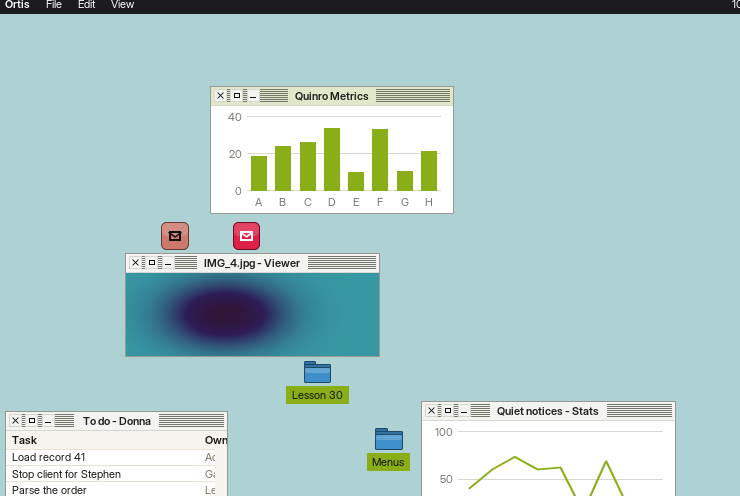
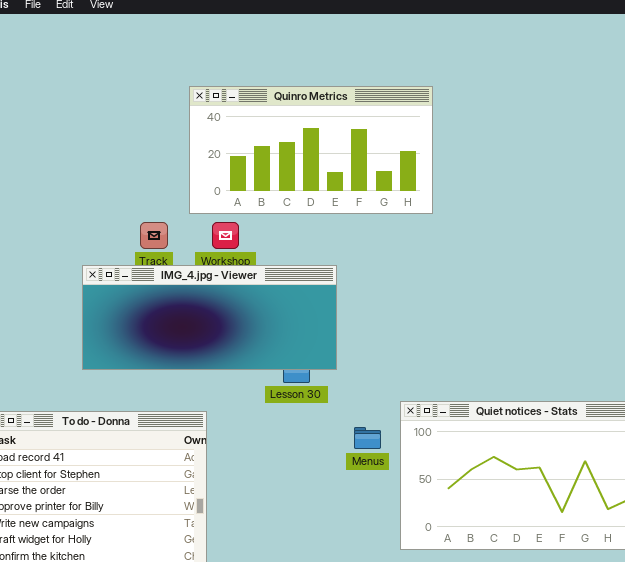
IMG_4.jpg - Viewer: [125,253,380,357] -> [82,265,337,370], moved

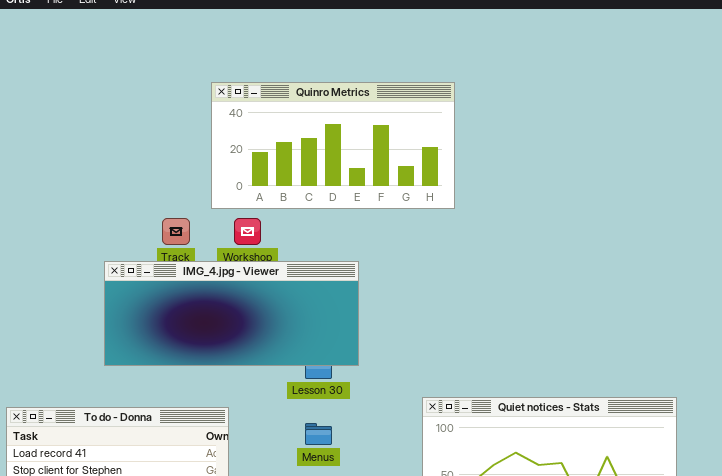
Menus: [354,427,381,449] -> [305,423,332,445], moved

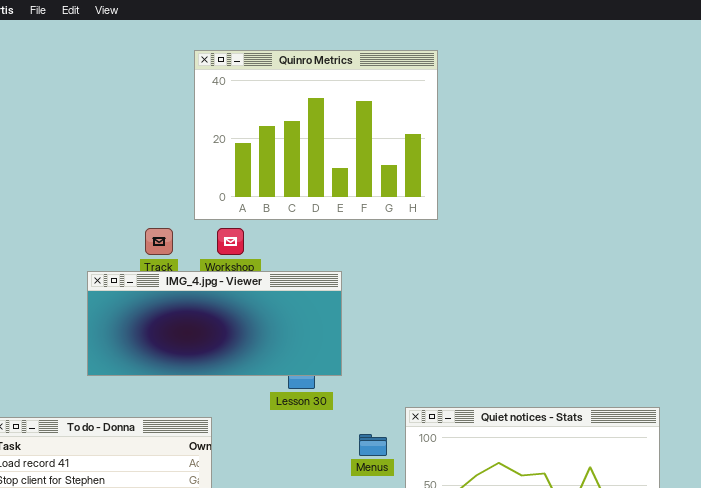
Quinro Metrics: [211,82,455,209] -> [194,50,438,220], resized
Menus: [305,423,332,445] -> [359,434,387,456], moved

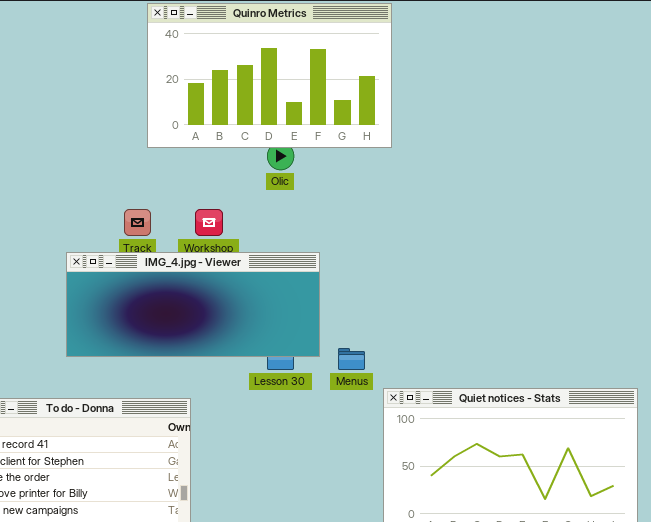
Quinro Metrics: [194,50,438,220] -> [147,3,392,148], moved, resized
Menus: [359,434,387,456] -> [338,348,365,370], moved

